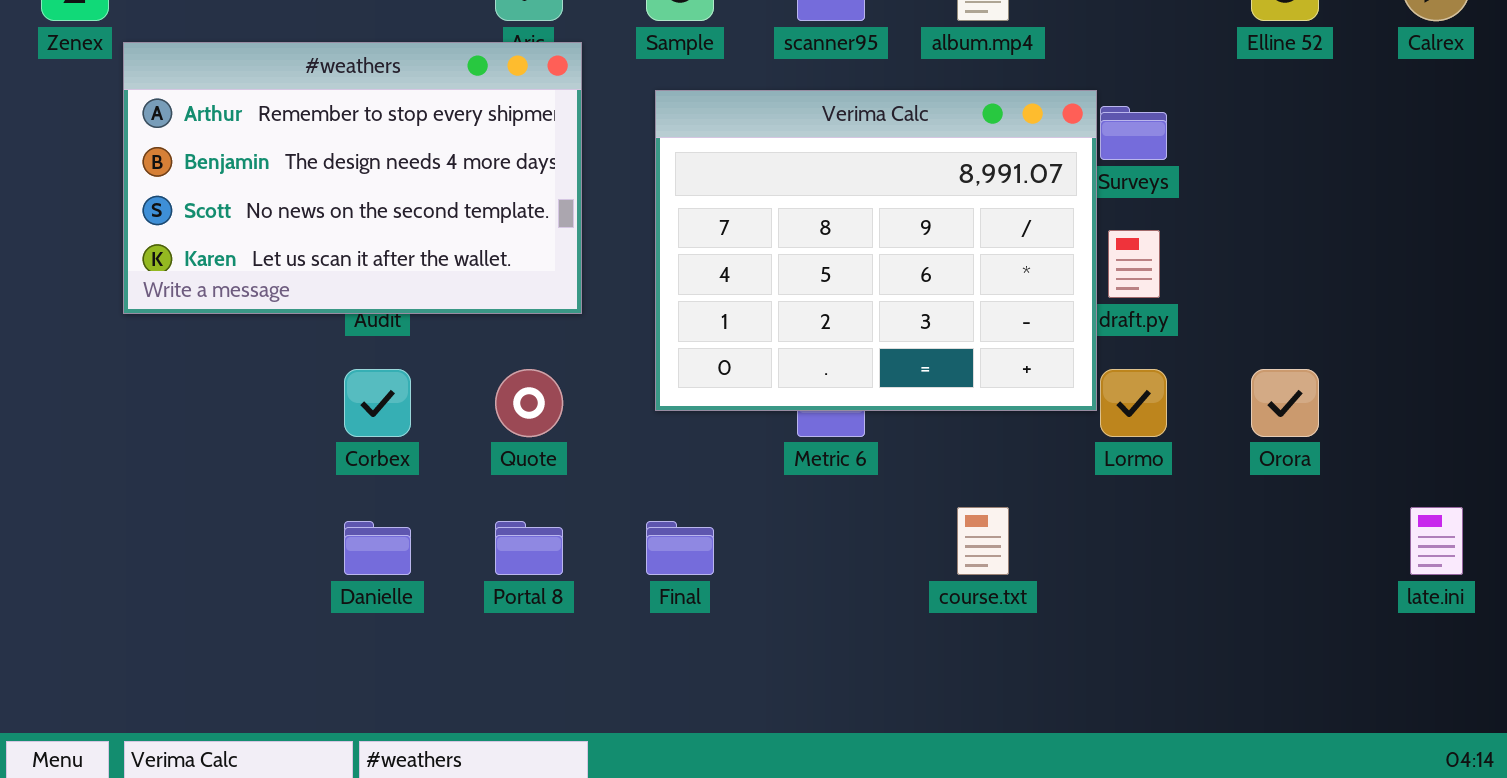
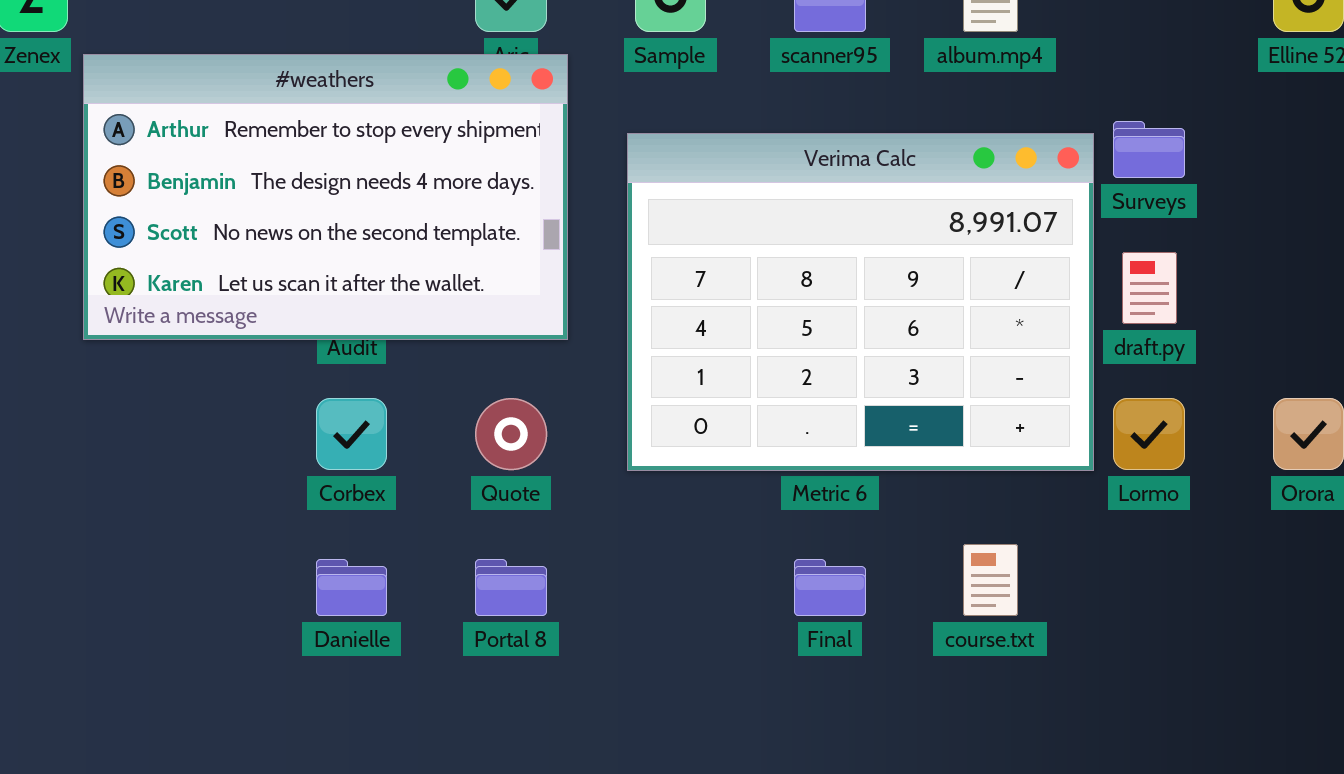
Verima Calc: [655,90,1097,411] -> [627,133,1094,471], moved
Final: [646,521,714,575] -> [794,559,866,616], moved

